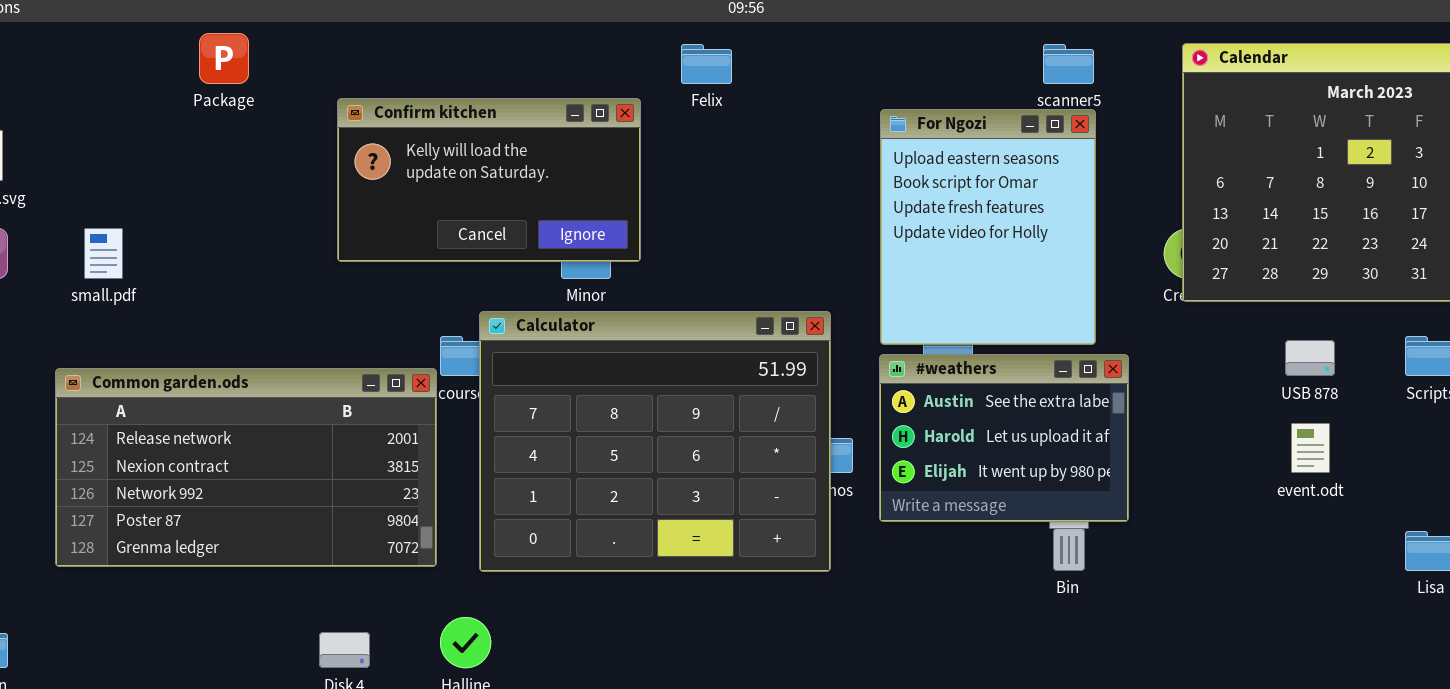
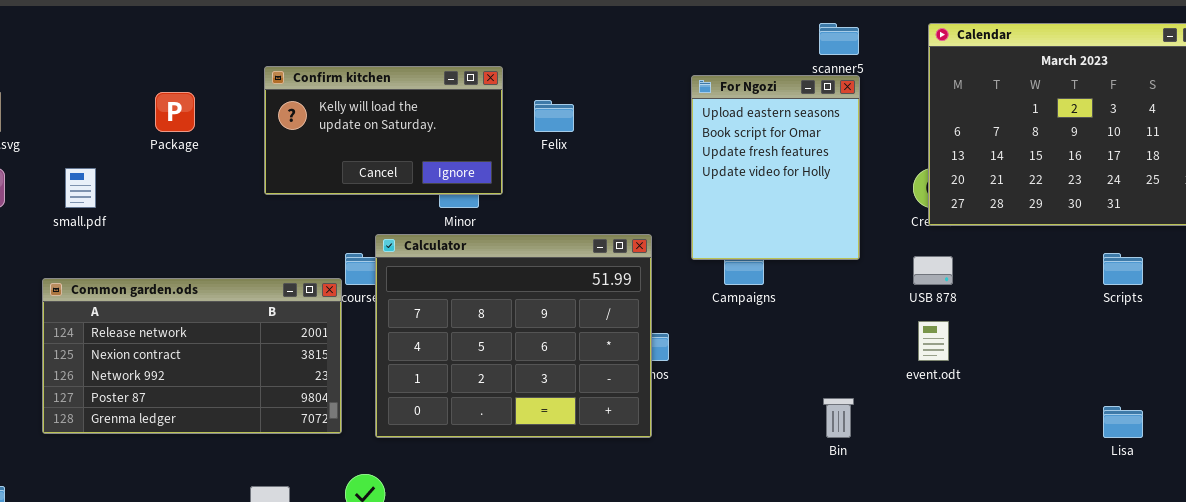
Package: [199,33,249,84] -> [155,92,195,132], moved
Felix: [681,44,732,84] -> [534,100,574,132], moved
USB 878: [1285,340,1335,376] -> [913,256,953,285], moved
#weathers: [879,354,1129,522] -> none, closed
event.odt: [1291,423,1330,473] -> [918,321,949,361], moved

